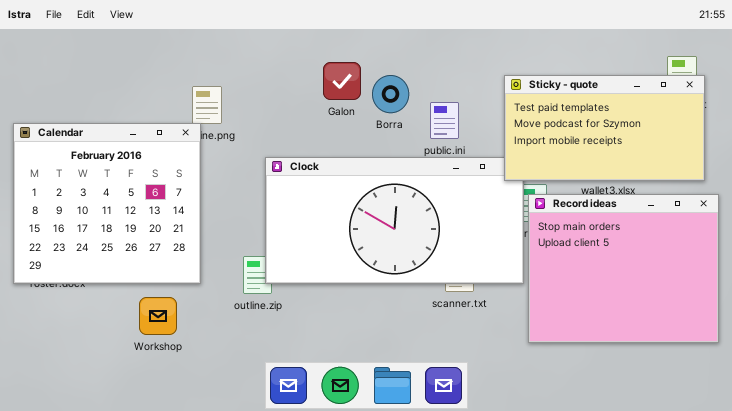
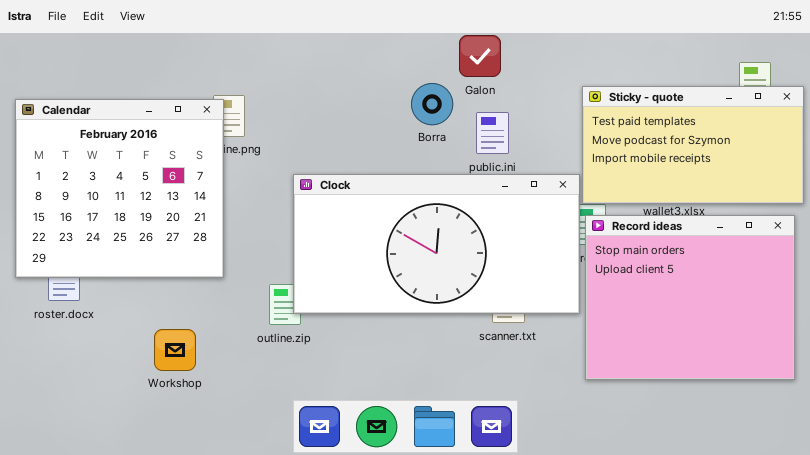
Galon: [323,62,361,100] -> [459,35,501,77], moved
Sticky - quote: [504,75,705,181] -> [582,86,804,204], moved
Calendar: [13,123,201,284] -> [15,99,224,278], moved

